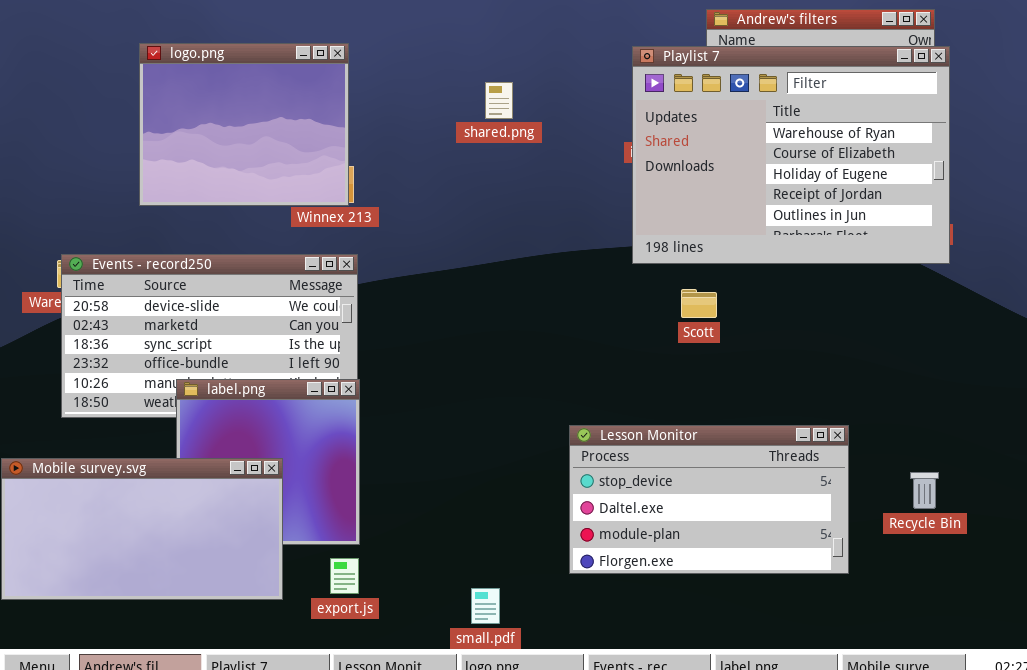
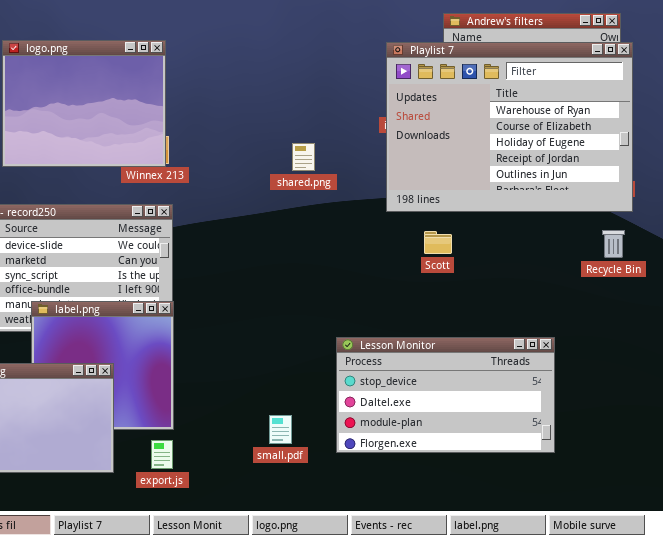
shared.png: [485,82,513,119] -> [292,143,315,171], moved
Recycle Bin: [910,472,939,509] -> [602,230,625,258], moved
small.pdf: [471,588,500,624] -> [269,415,292,444], moved

